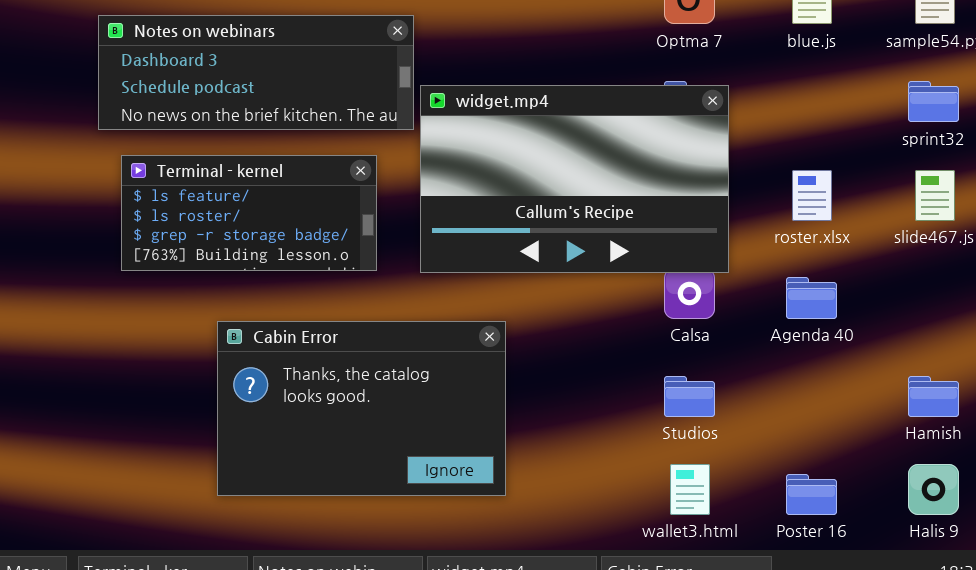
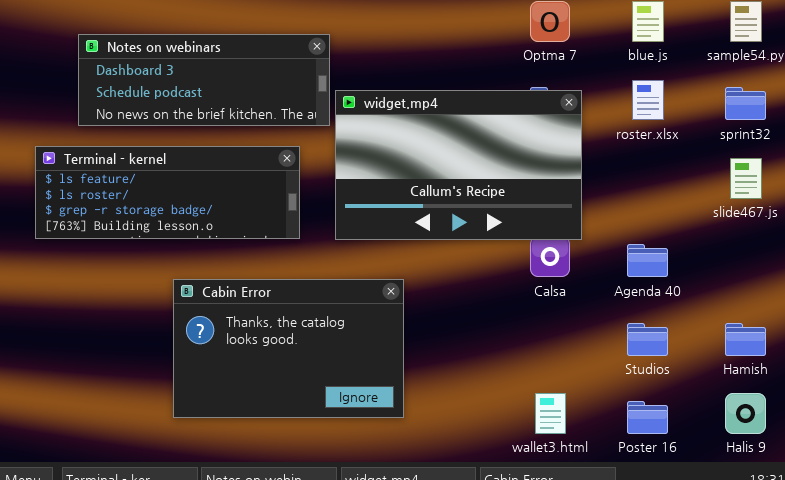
Terminal - kernel: [121,155,377,271] -> [35,146,300,239], resized
roster.xlsx: [792,170,832,221] -> [632,80,664,120], moved
Studios: [664,376,715,417] -> [627,323,668,356], moved

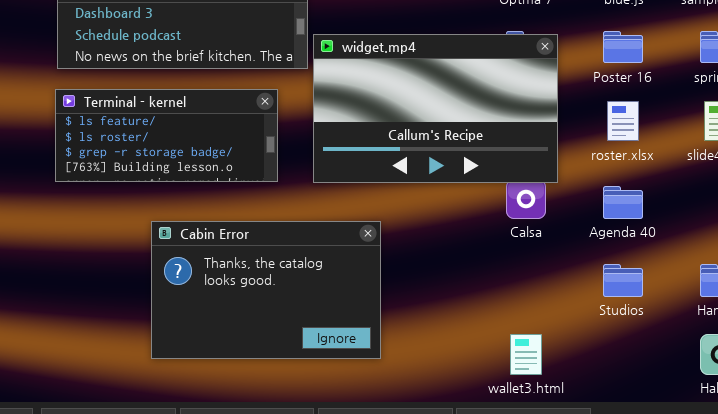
roster.xlsx: [632,80,664,120] -> [607,101,639,141], moved
Terminal - kernel: [35,146,300,239] -> [55,89,278,182], resized
Poster 16: [627,401,668,434] -> [603,31,643,63], moved

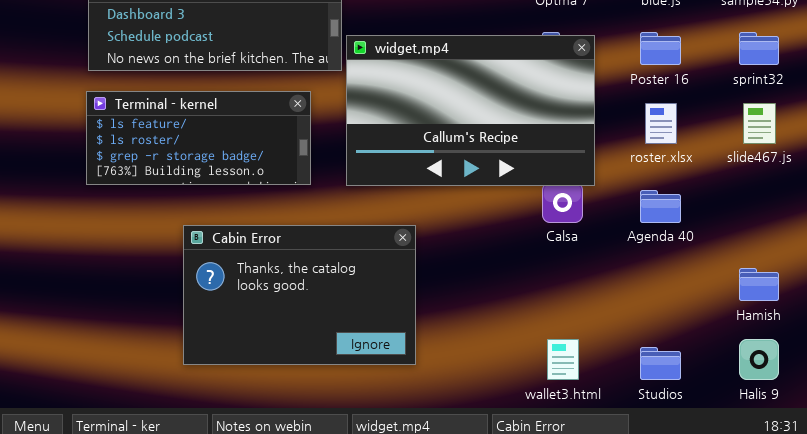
Studios: [603,264,643,297] -> [640,347,681,380], moved

